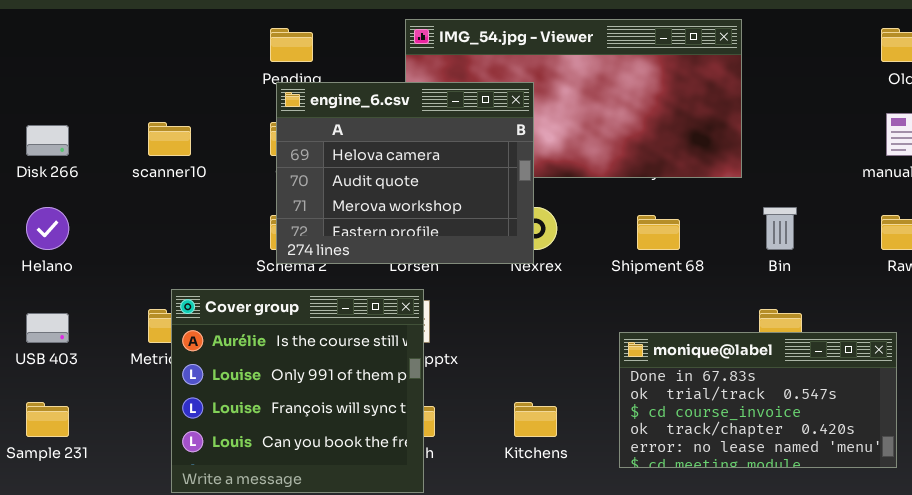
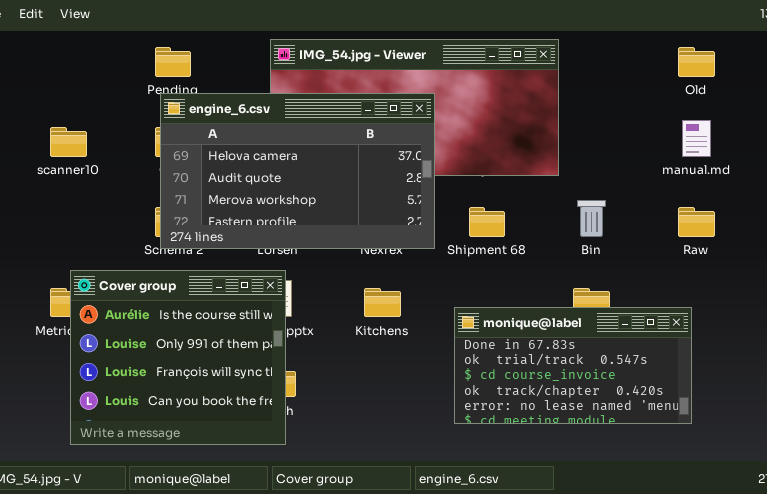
engine_6.csv: [276,82,534,264] -> [160,93,435,249], resized
Kitchens: [514,402,557,437] -> [364,288,401,317], moved

